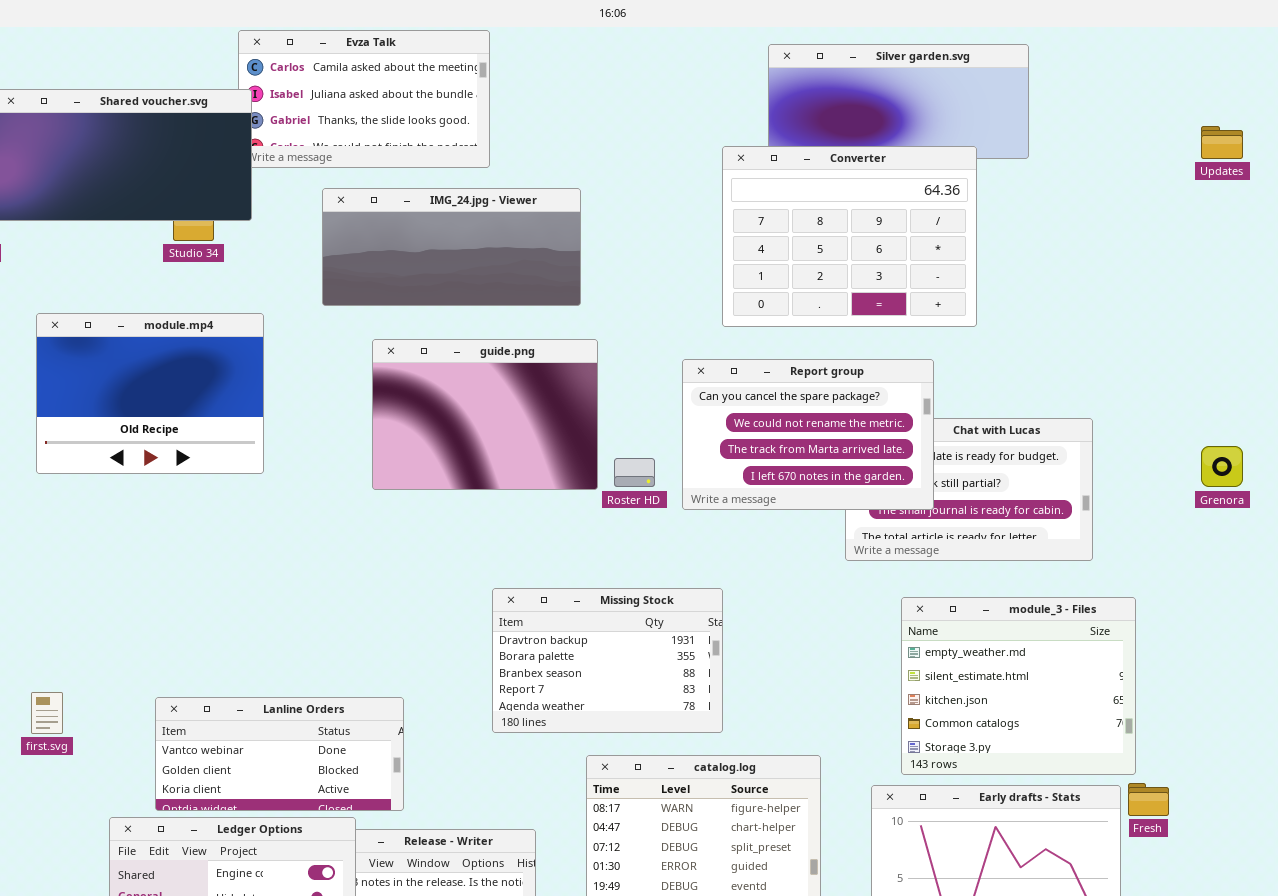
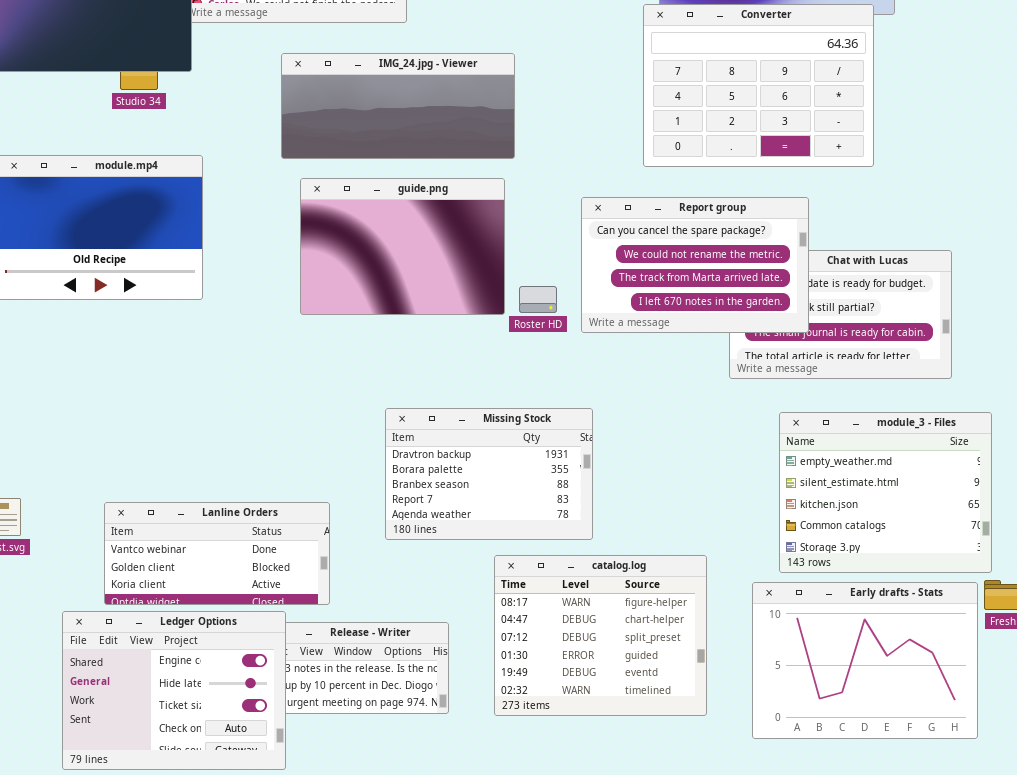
Converter: [722,146,977,327] -> [643,4,874,167], moved
IMG_24.jpg - Viewer: [322,188,581,306] -> [281,53,515,159], moved
Missing Stock: [492,588,723,733] -> [385,408,593,540], moved

